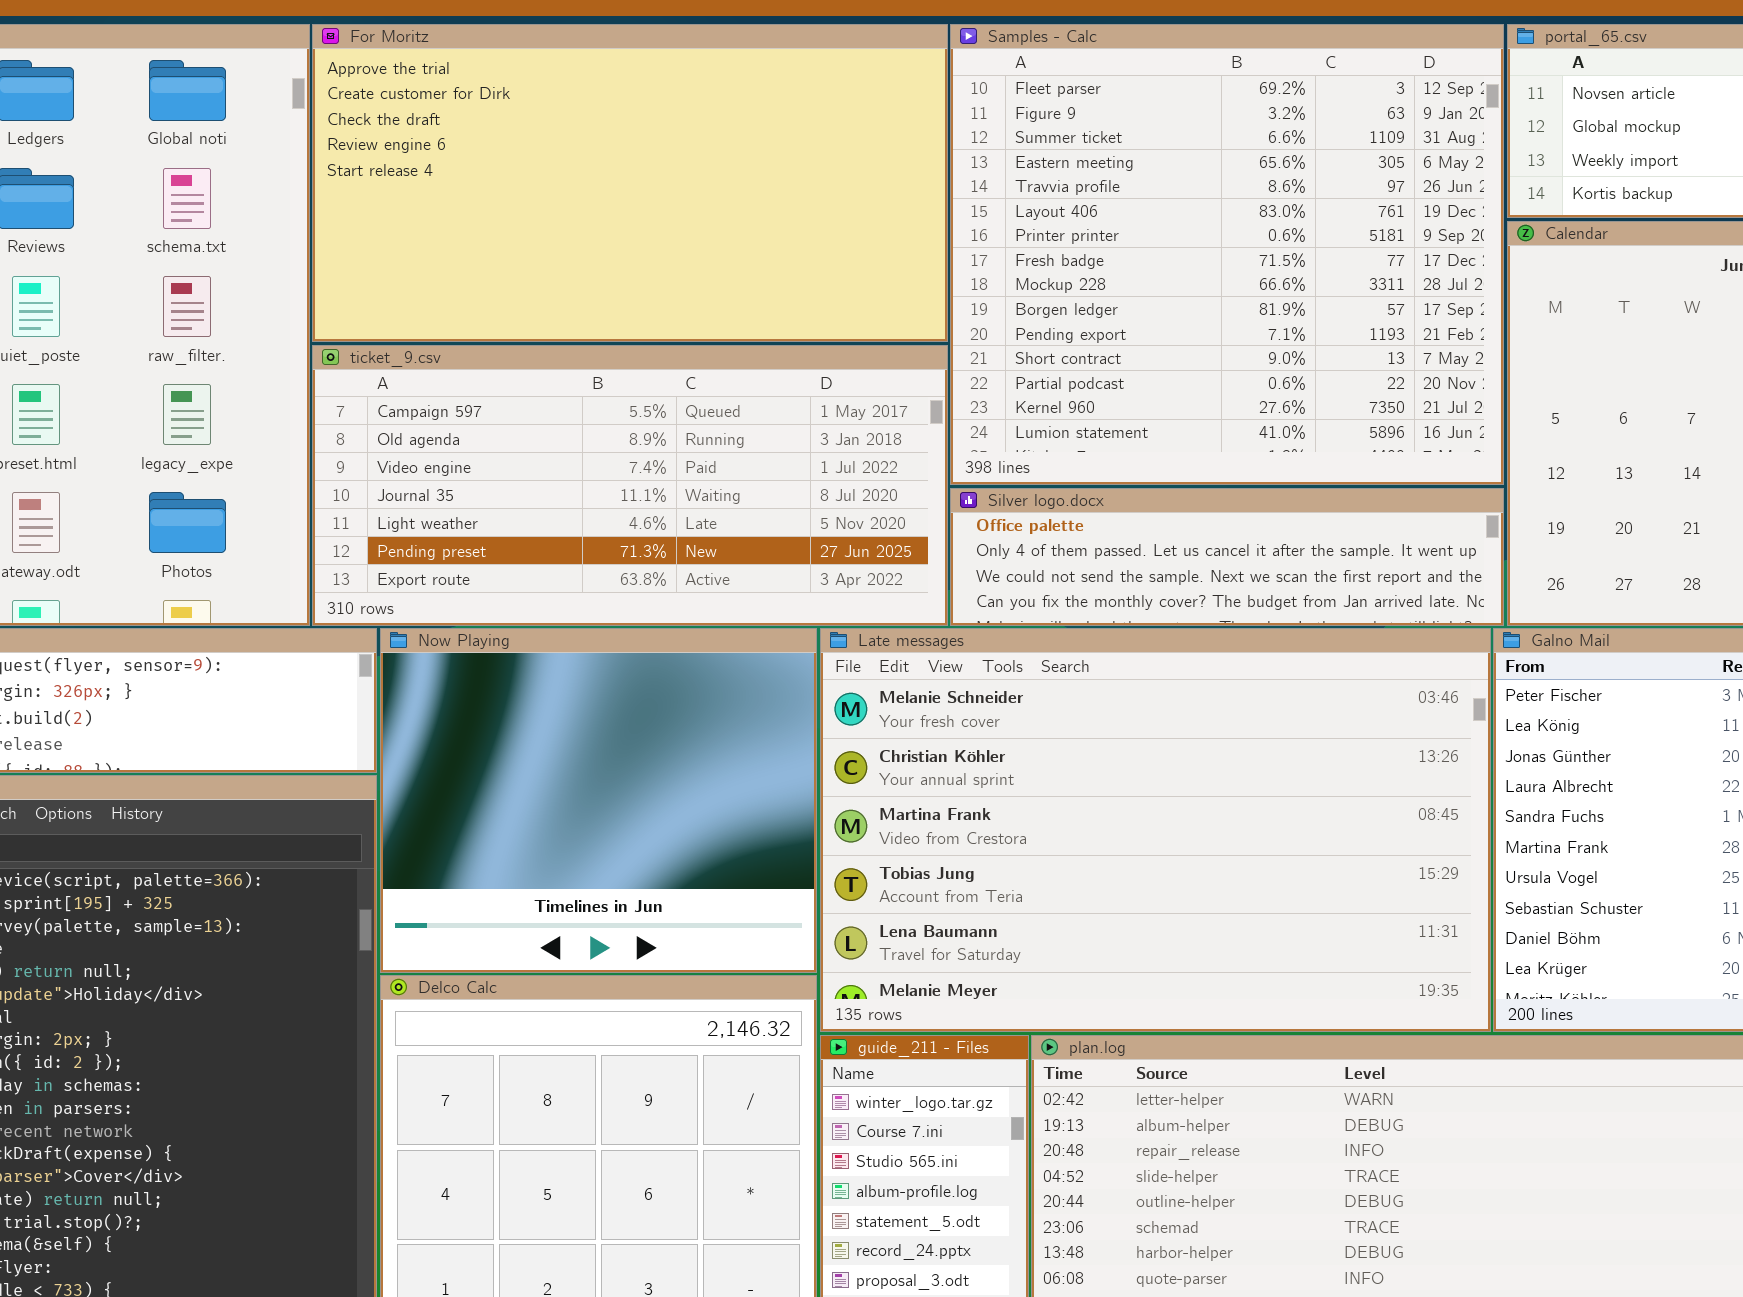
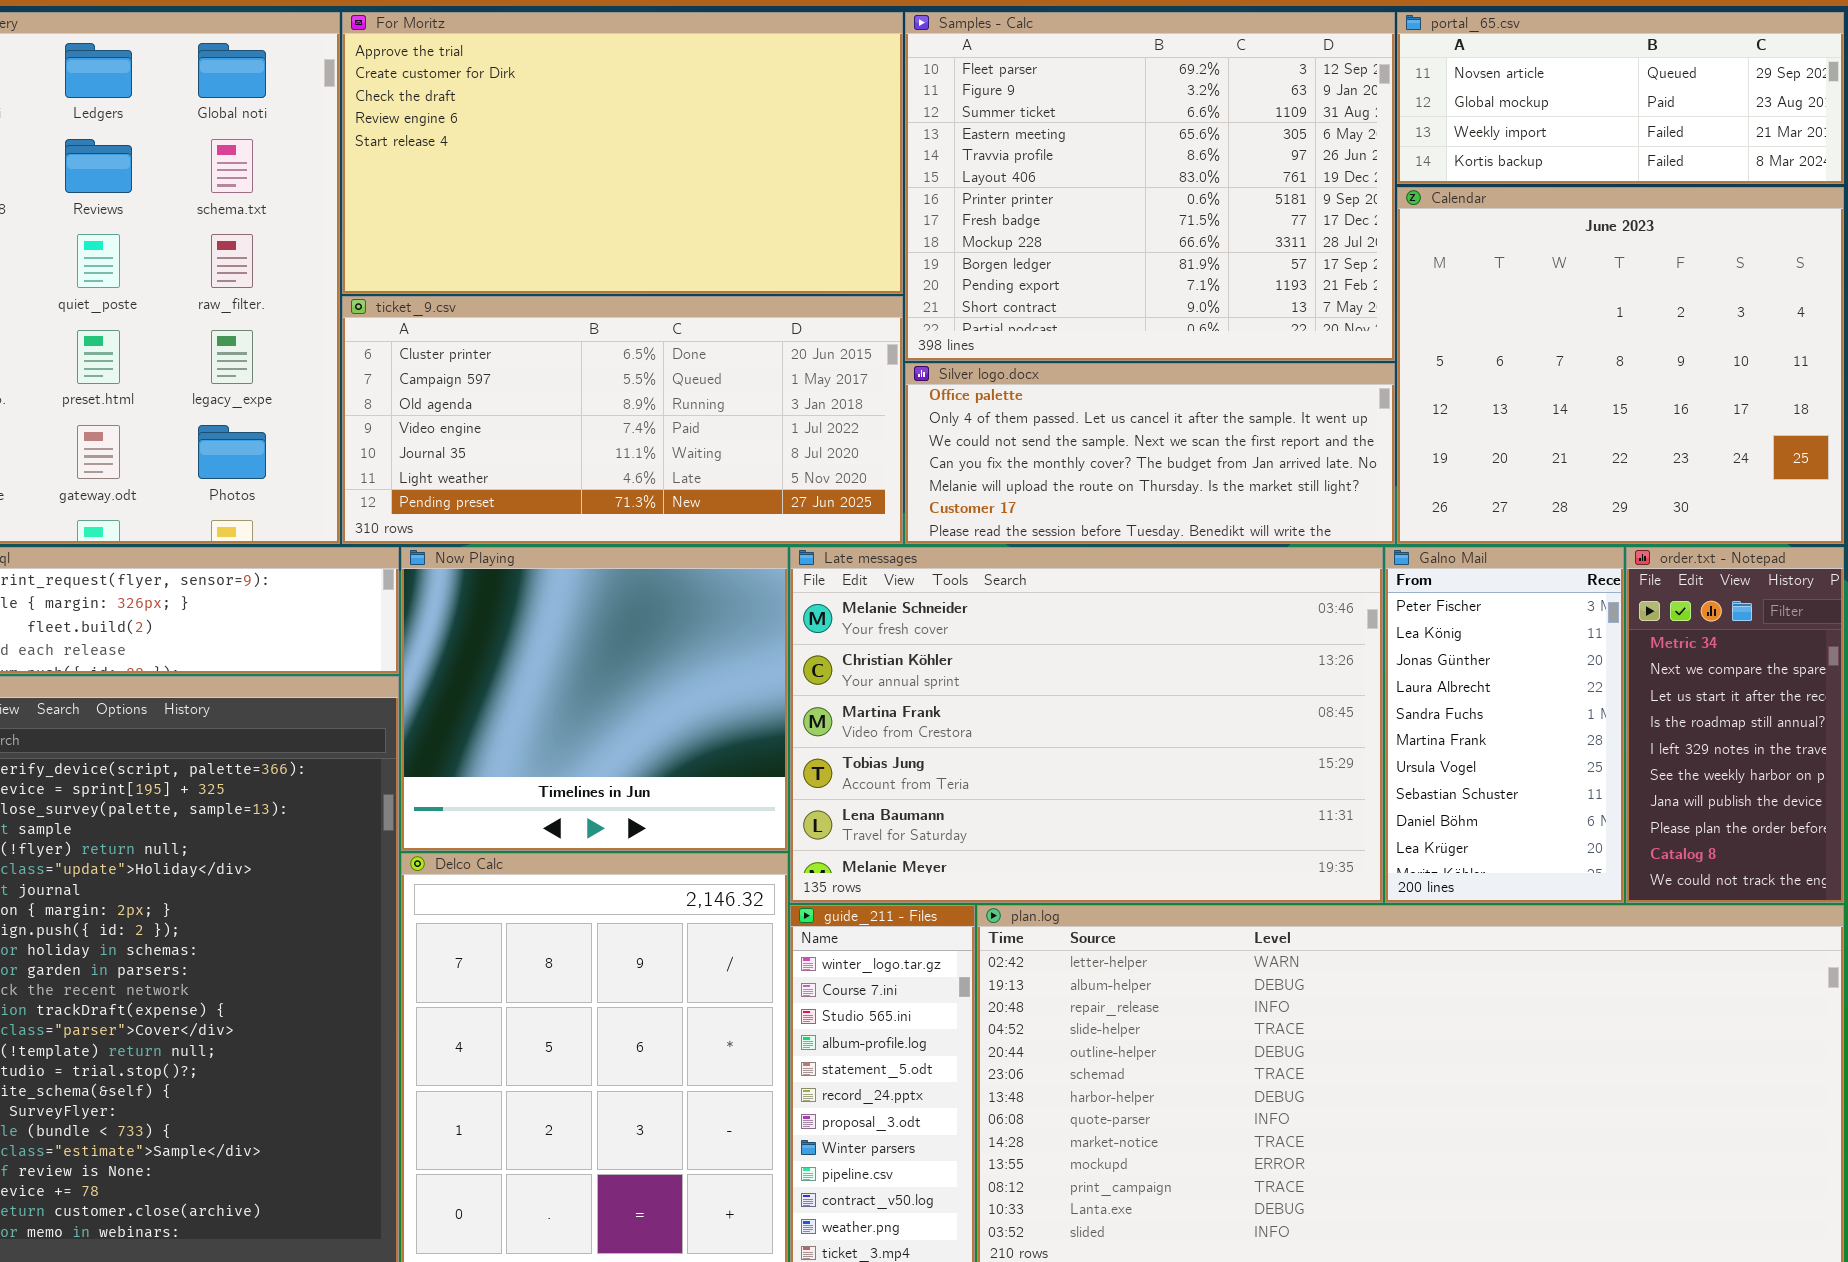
Samples - Calc: [950,24,1504,485] -> [905,12,1395,361], resized
ticket_9.csv: [312,345,948,626] -> [342,296,903,544], scrolled up 1 row
Silver logo.docx: [950,488,1504,626] -> [905,363,1395,544], resized

